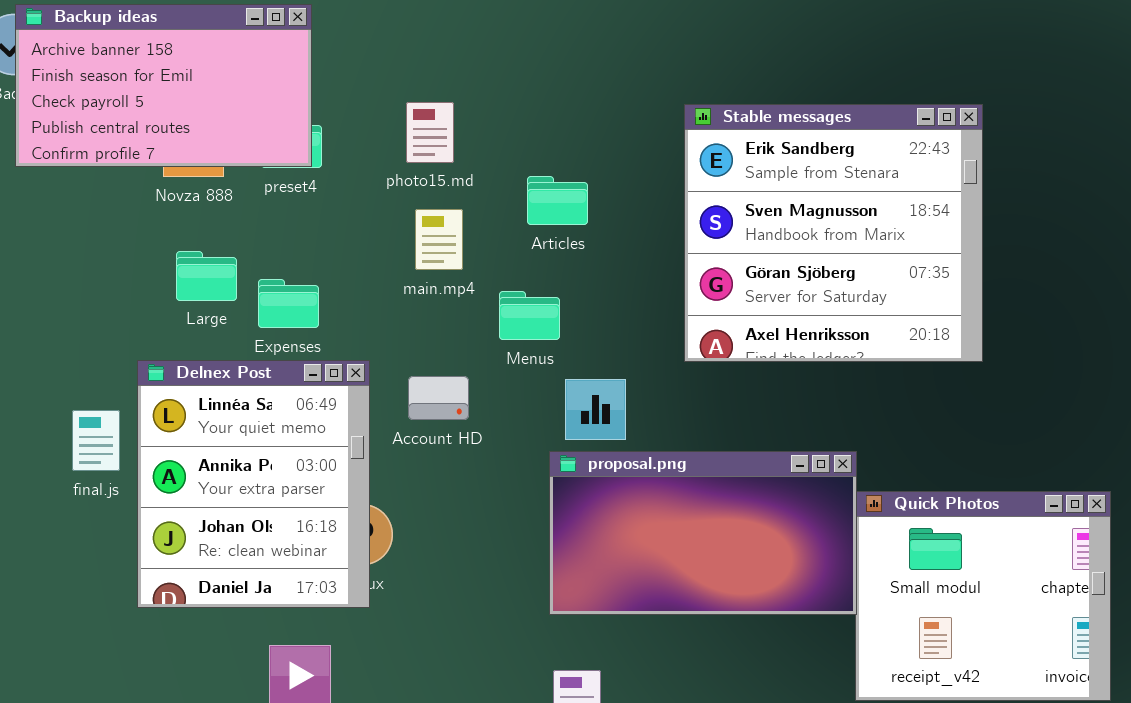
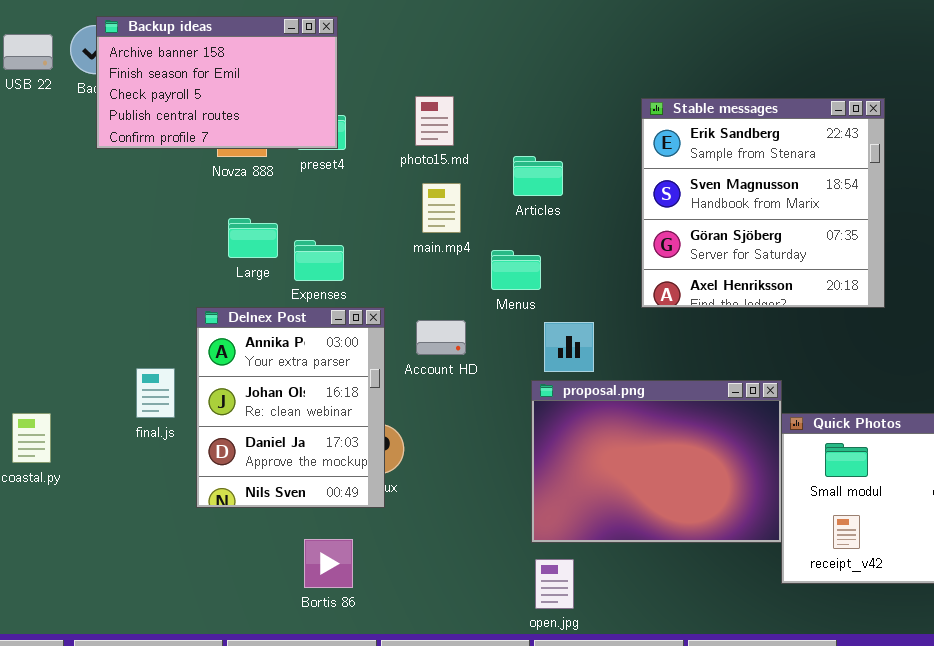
Delnex Post: [137,360,370,608] -> [196,307,385,508], scrolled down 1 row
final.js: [72,410,120,471] -> [136,368,175,418], moved
proposal.png: [549,451,857,615] -> [531,380,782,543], resized

